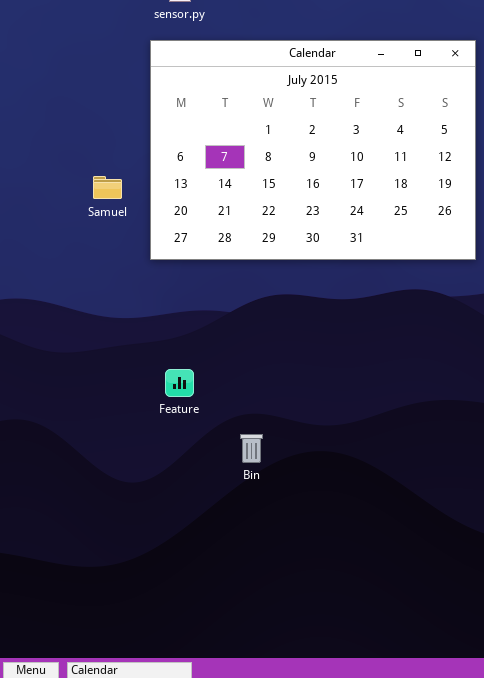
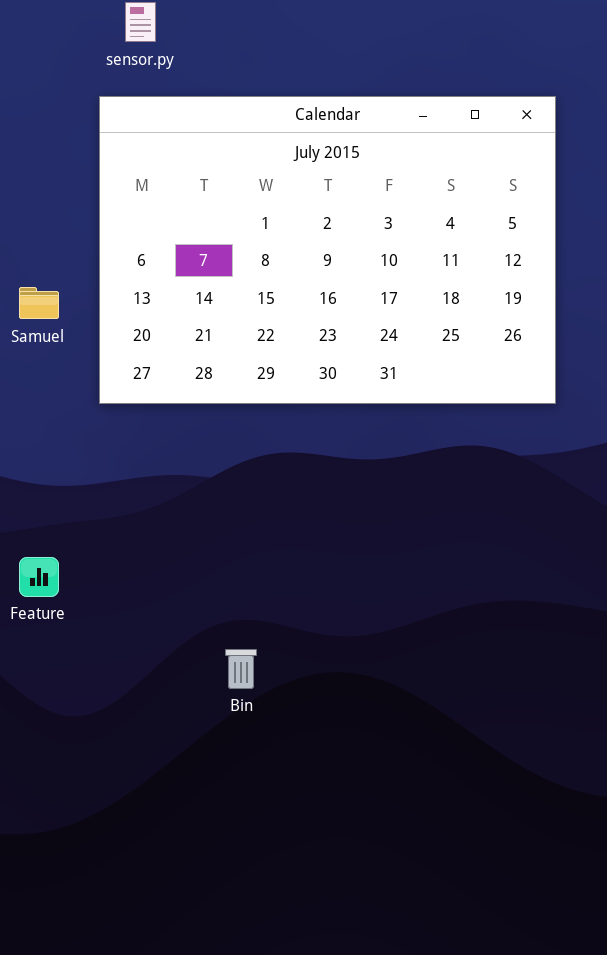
Feature: [165,369,194,397] -> [19,557,59,597], moved

